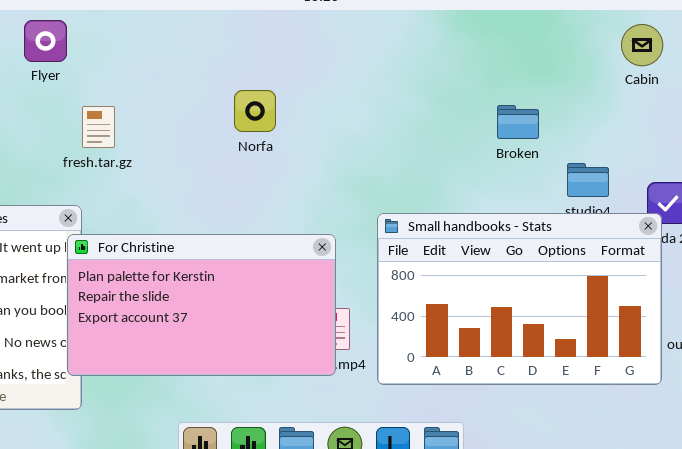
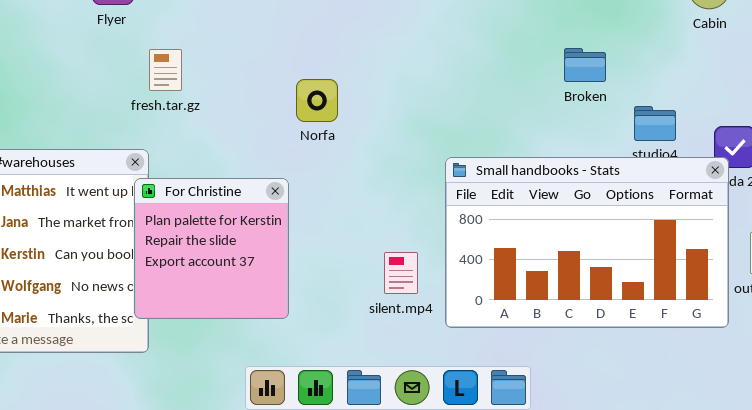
Norfa: [234,90,276,132] -> [296,79,338,122], moved
For Christine: [67,234,336,376] -> [134,178,289,319], resized

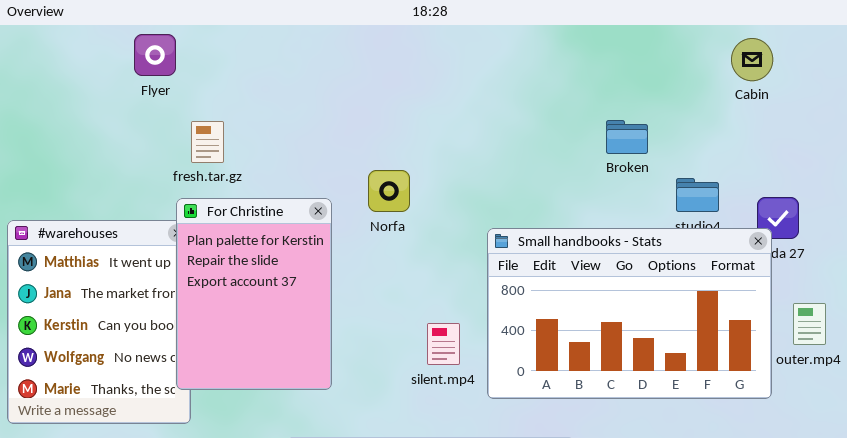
Norfa: [296,79,338,122] -> [368,170,410,212], moved
For Christine: [134,178,289,319] -> [176,198,332,390], resized

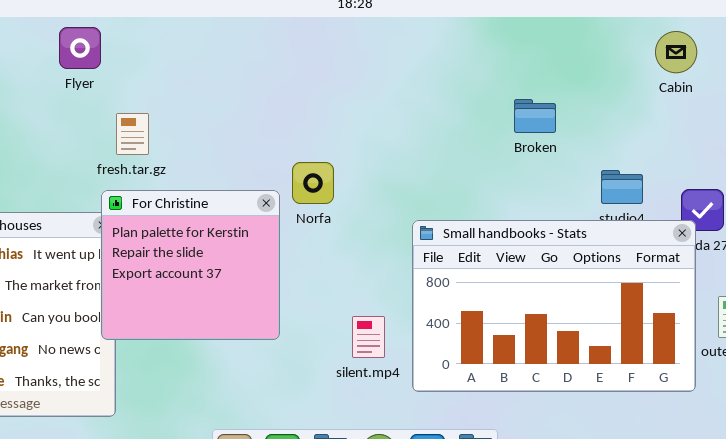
Broken: [606,120,648,154] -> [514,99,556,133], moved
For Christine: [176,198,332,390] -> [101,190,280,340], resized

